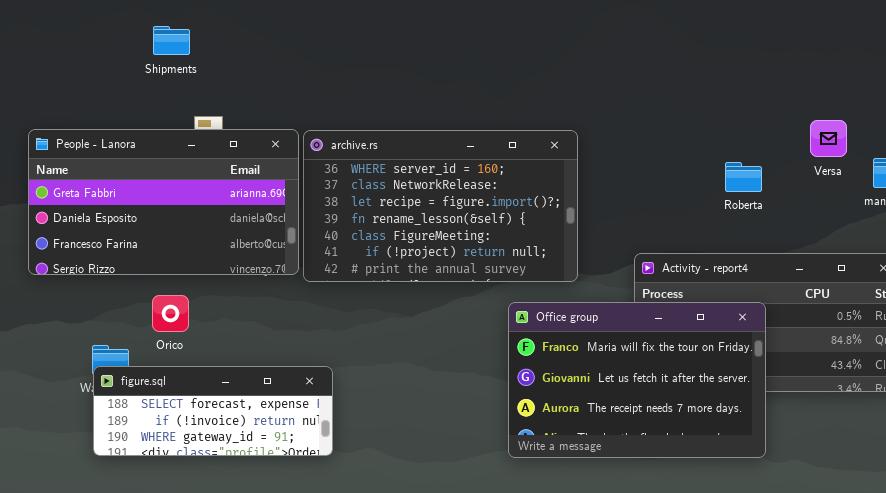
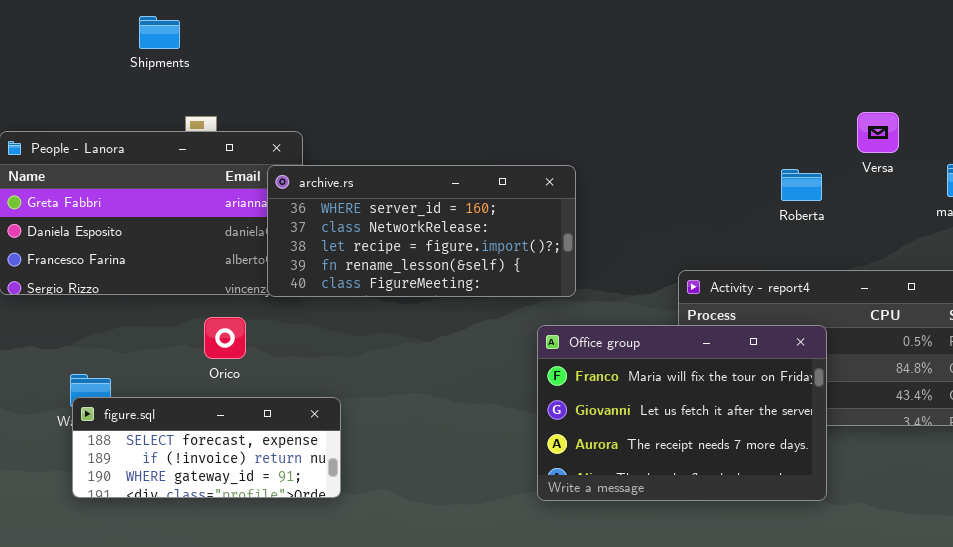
Versa: [810,120,847,157] -> [857,112,899,153], moved
archive.rs: [303,130,578,282] -> [267,165,576,297], moved, resized
Orico: [152,295,189,332] -> [204,317,246,359], moved

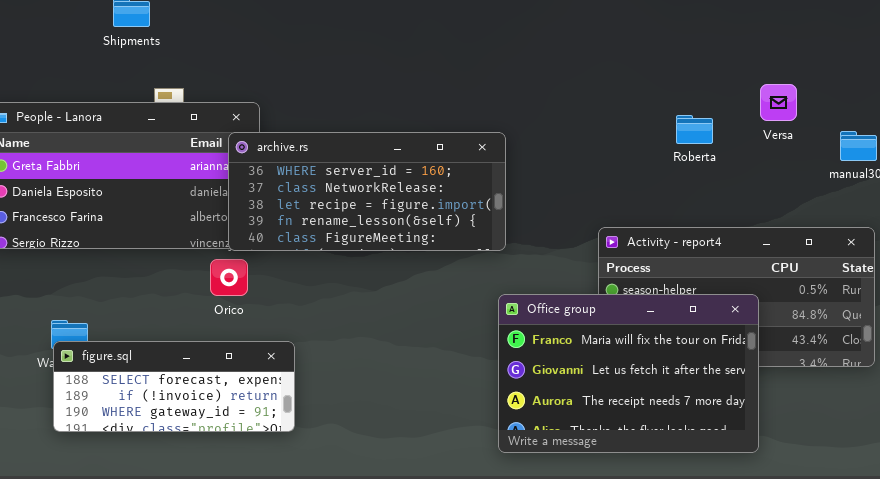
Roberta: [781,169,822,201] -> [676,115,713,144], moved
Orico: [204,317,246,359] -> [210,259,248,296], moved
Office group: [537,325,827,501] -> [498,294,759,453], moved

